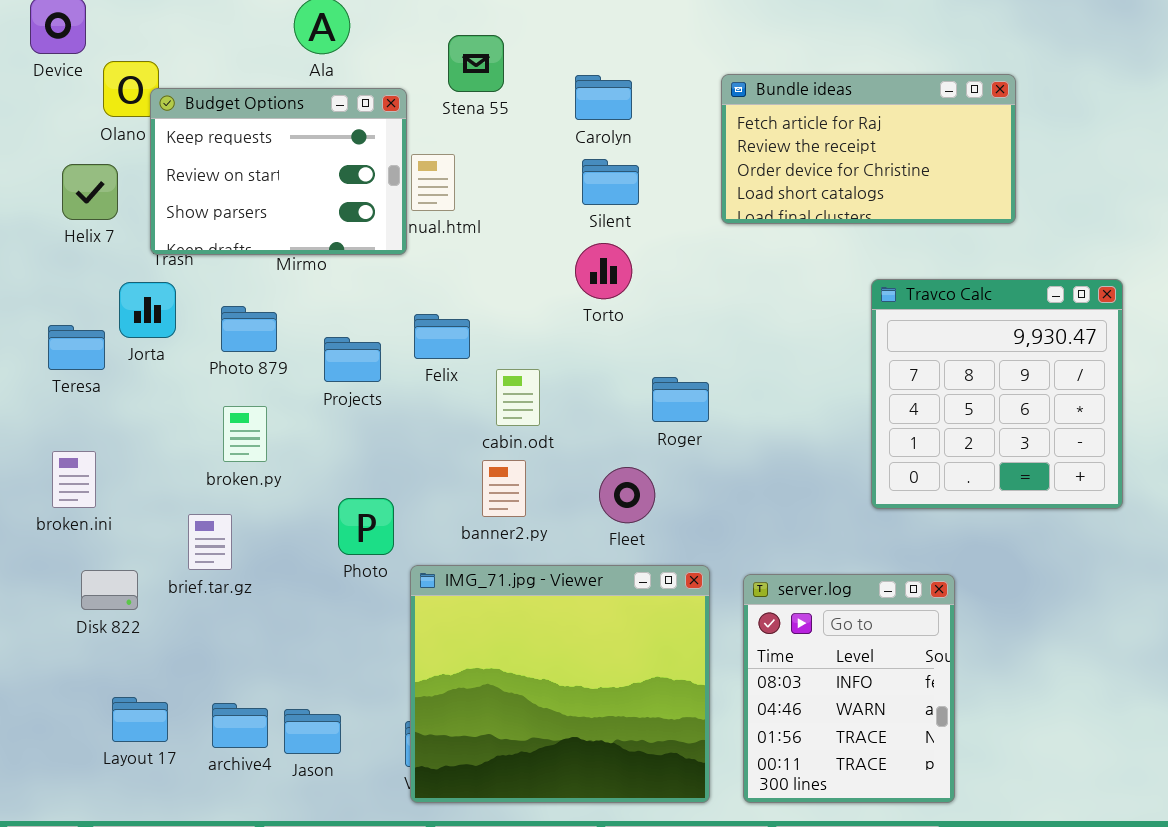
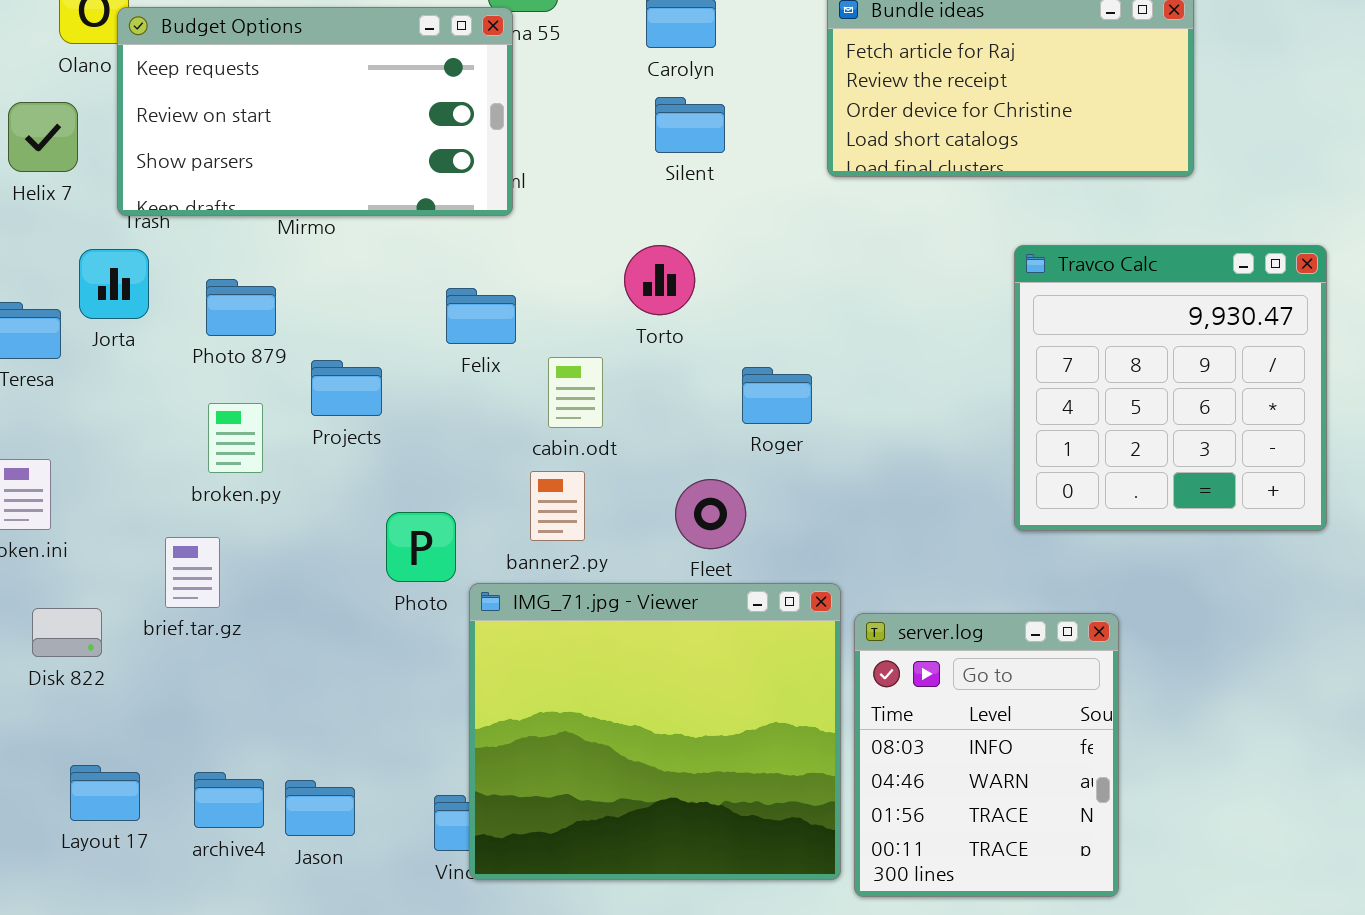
Budget Options: [150,88,407,255] -> [117,7,513,216], resized
Torto: [575,243,632,299] -> [624,245,695,315], moved
Projects: [324,337,381,382] -> [311,360,382,416], moved
Photo: [338,498,394,555] -> [386,512,456,582], moved
IMG_71.jpg - Viewer: [410,565,710,803] -> [469,583,841,880], moved

